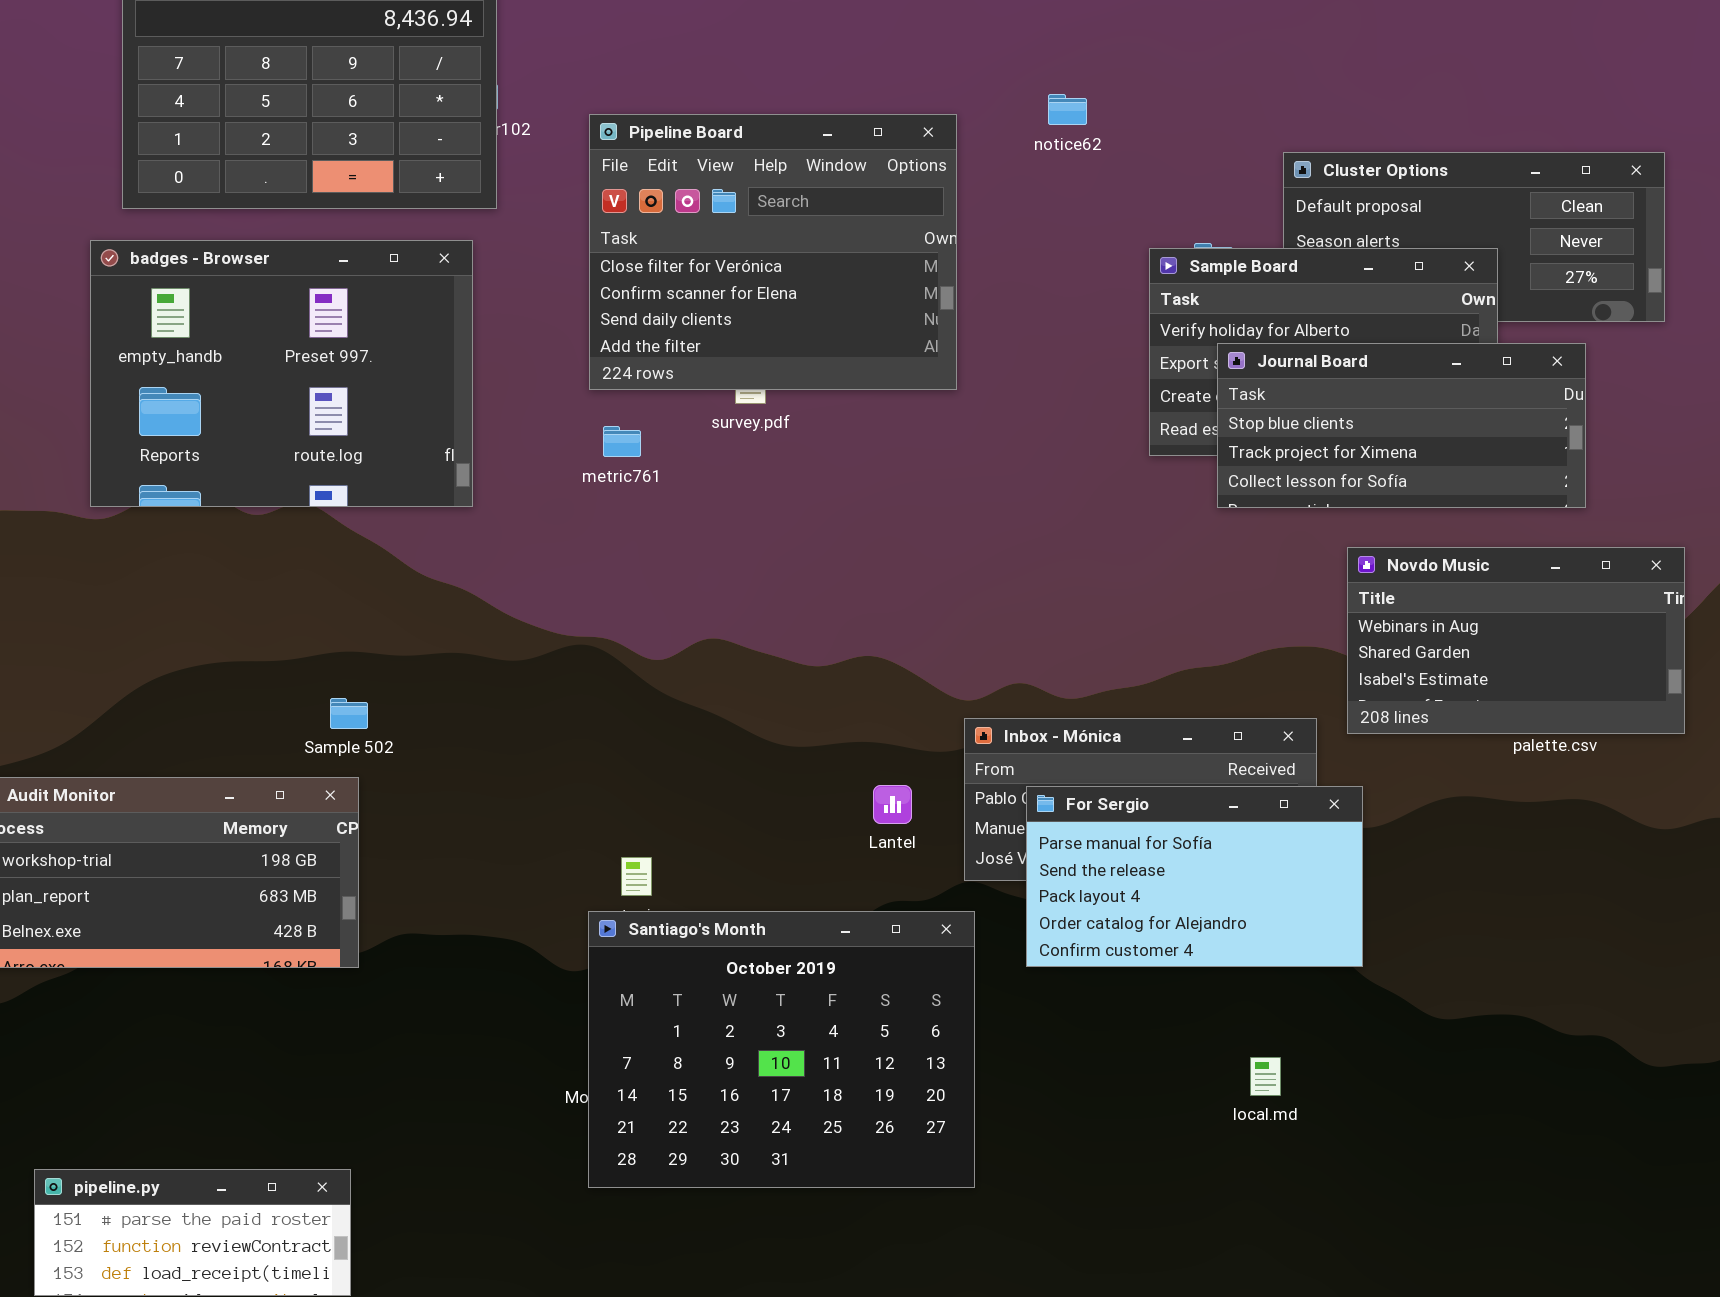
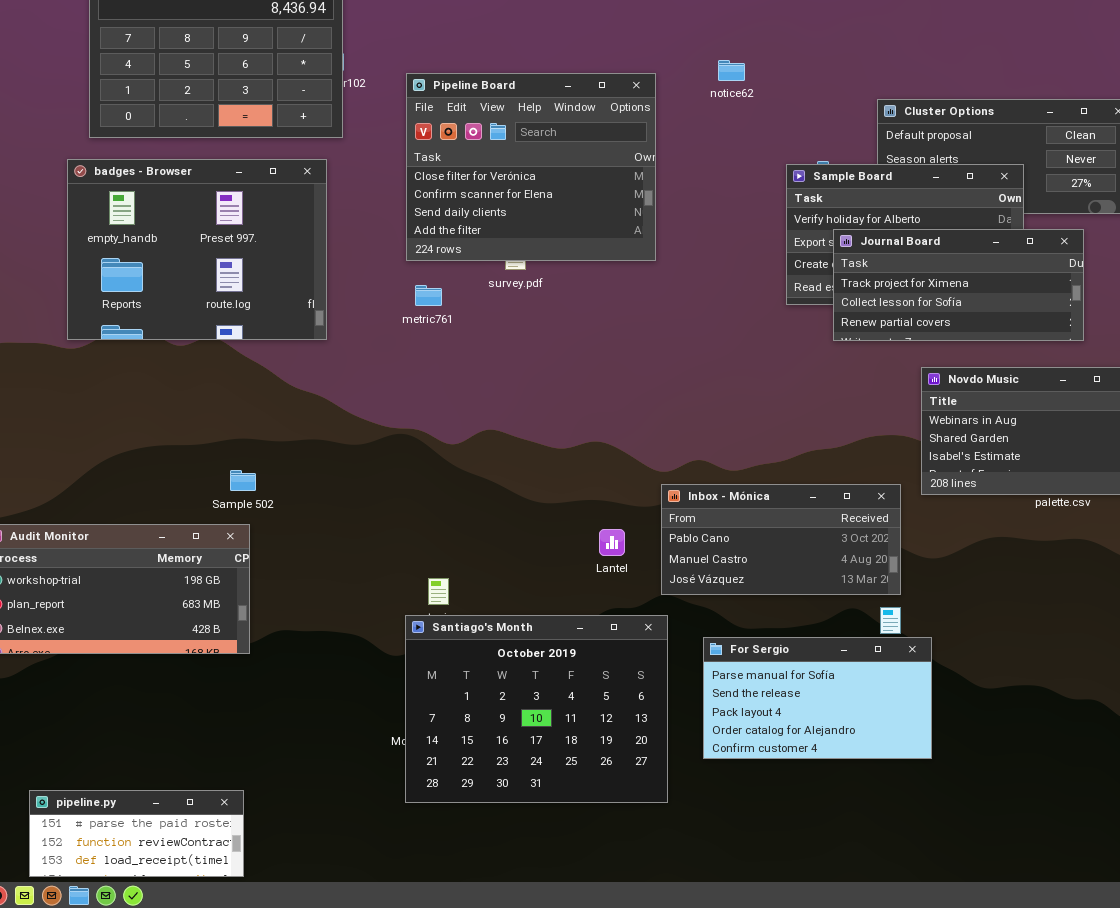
Journal Board: [1217,343,1586,508] -> [833,229,1084,341], scrolled down 1 row
For Sergio: [1026,786,1363,967] -> [703,637,932,759], moved

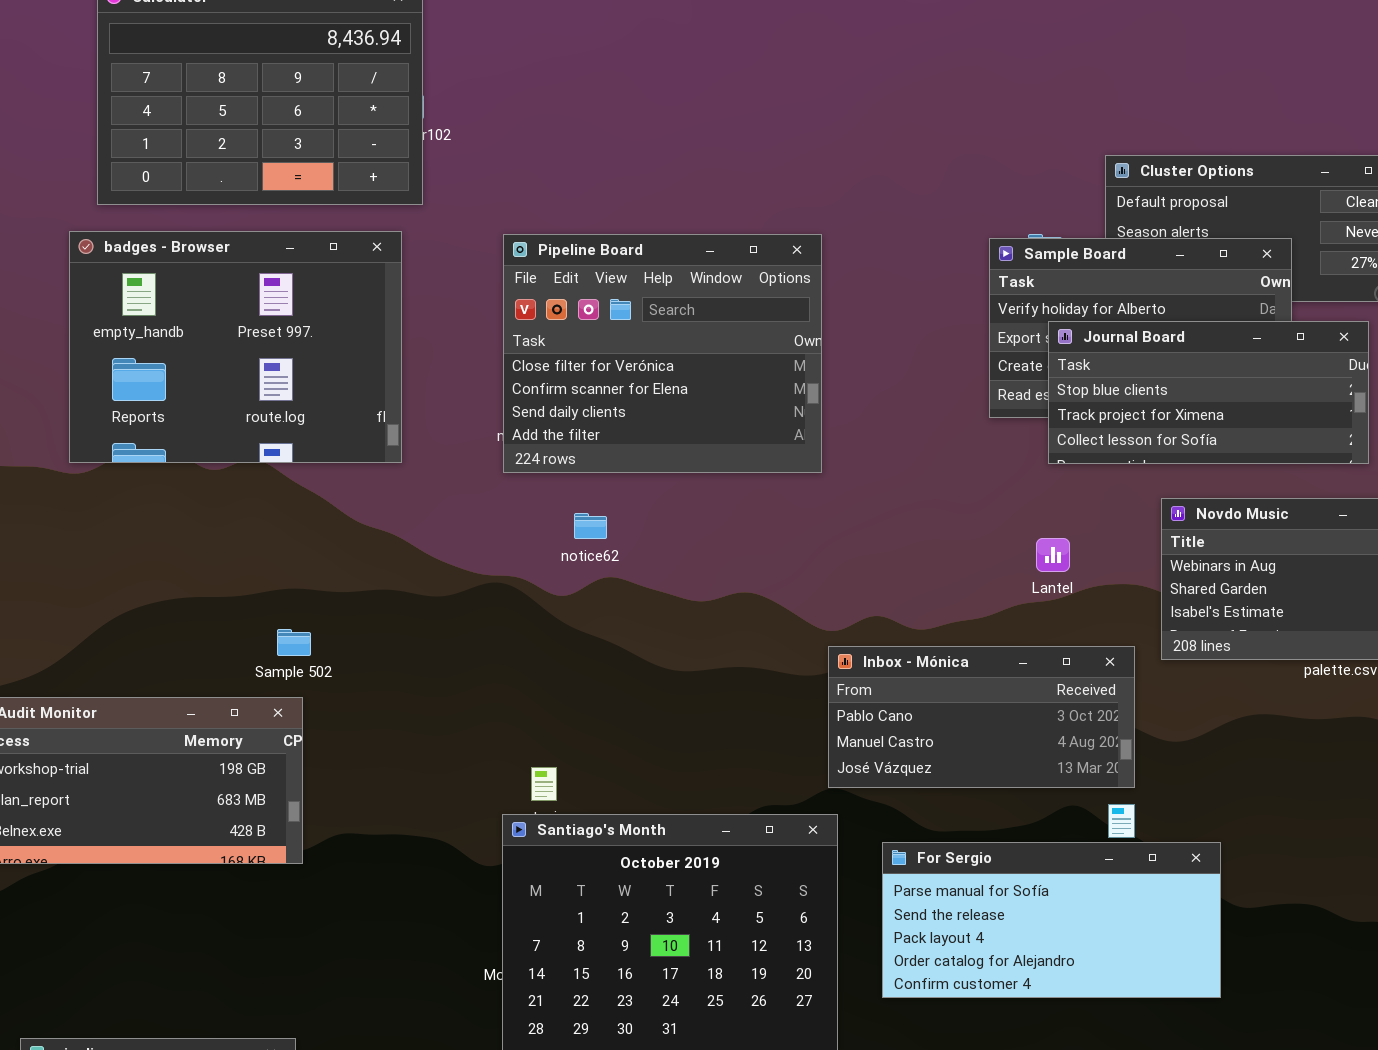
notice62: [718,60,745,81] -> [574,513,607,539], moved
Pipeline Board: [406,73,656,261] -> [503,234,822,473], moved
Journal Board: [833,229,1084,341] -> [1048,321,1369,464], scrolled up 1 row
Lantel: [599,529,625,556] -> [1036,538,1070,572], moved
For Sergio: [703,637,932,759] -> [882,842,1221,998], resized

